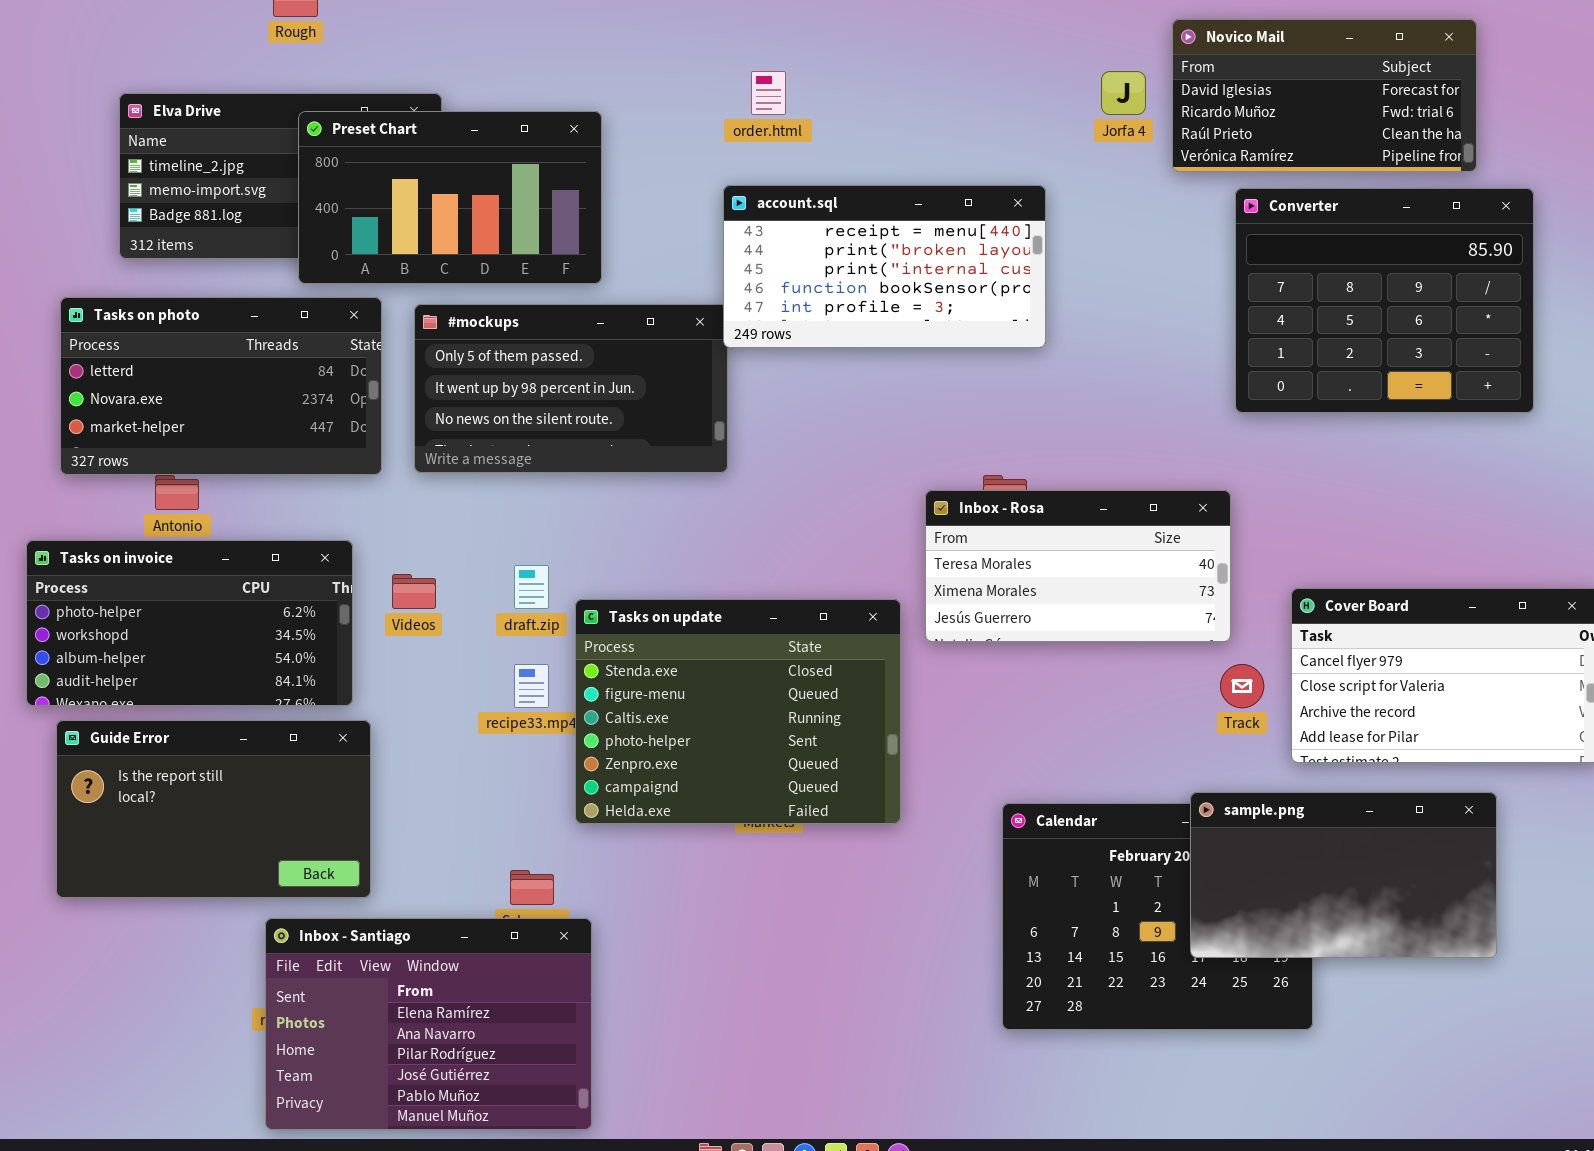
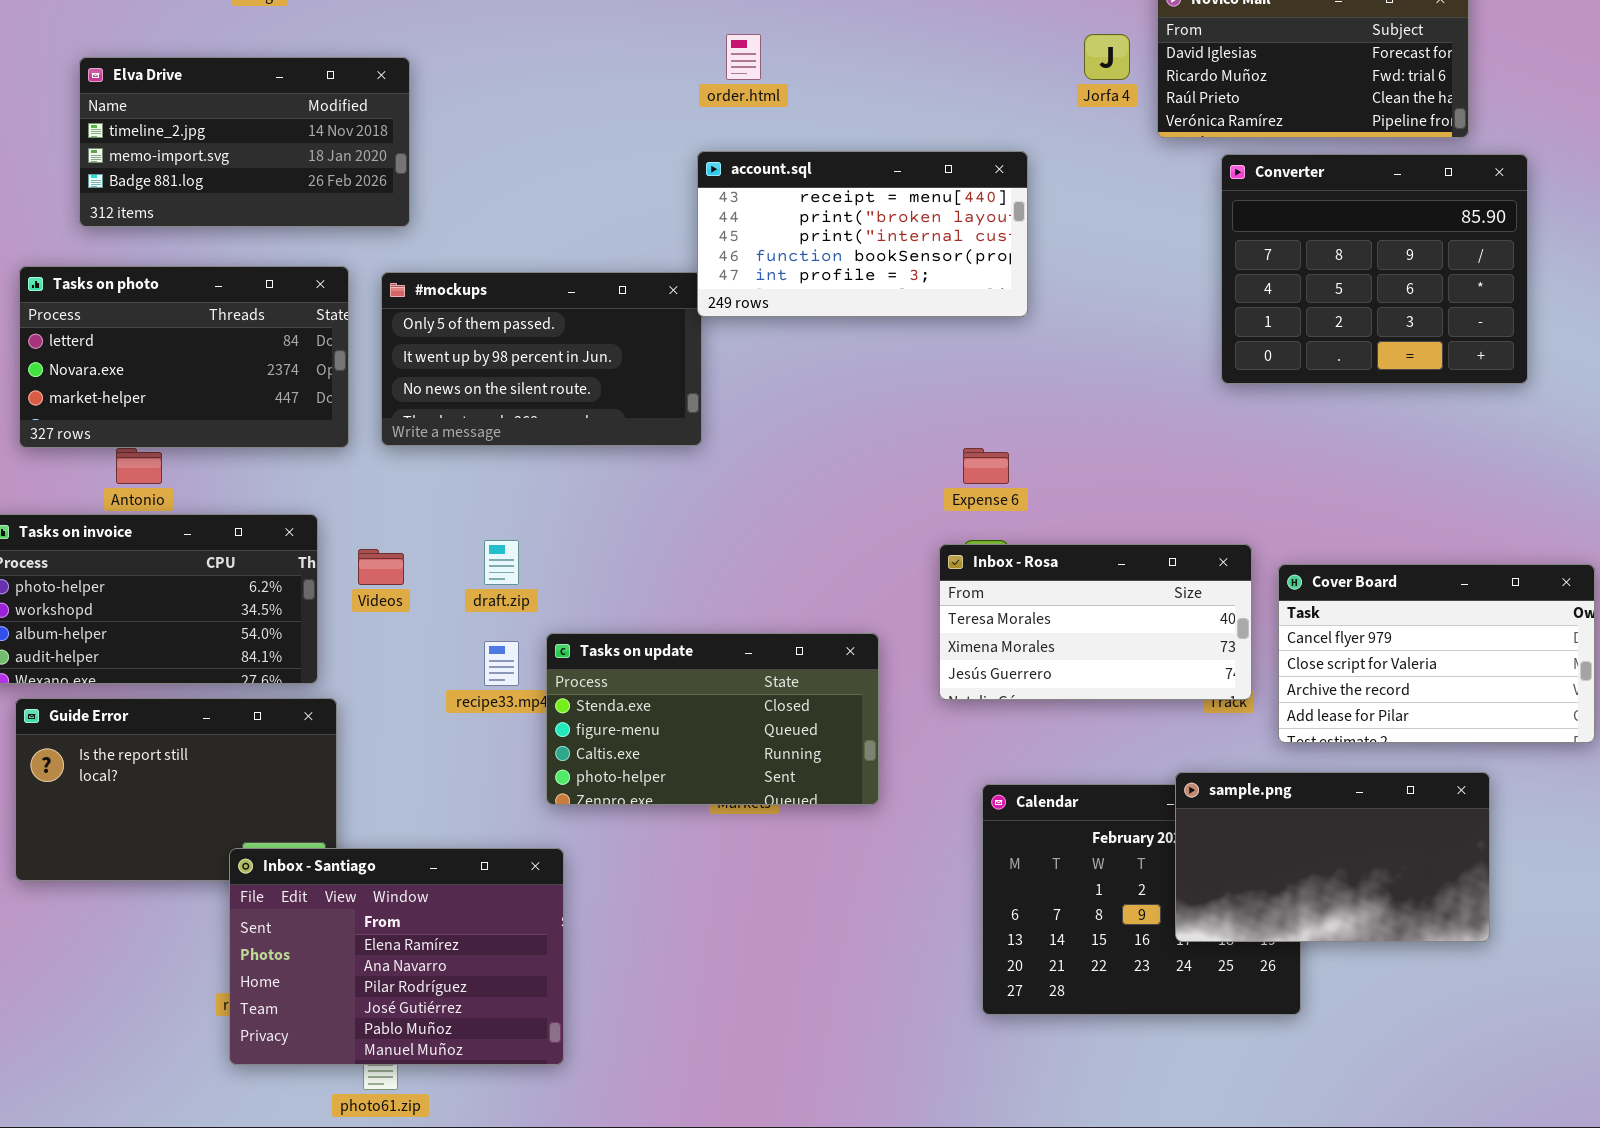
Preset Chart: [298,111,602,284] -> none, closed
Inbox - Rosa: [925,490,1231,642] -> [939,544,1252,700], moved
Tasks on update: [575,599,901,824] -> [546,633,879,805], resized
Inbox - Santiago: [265,918,592,1130] -> [229,848,564,1065], moved

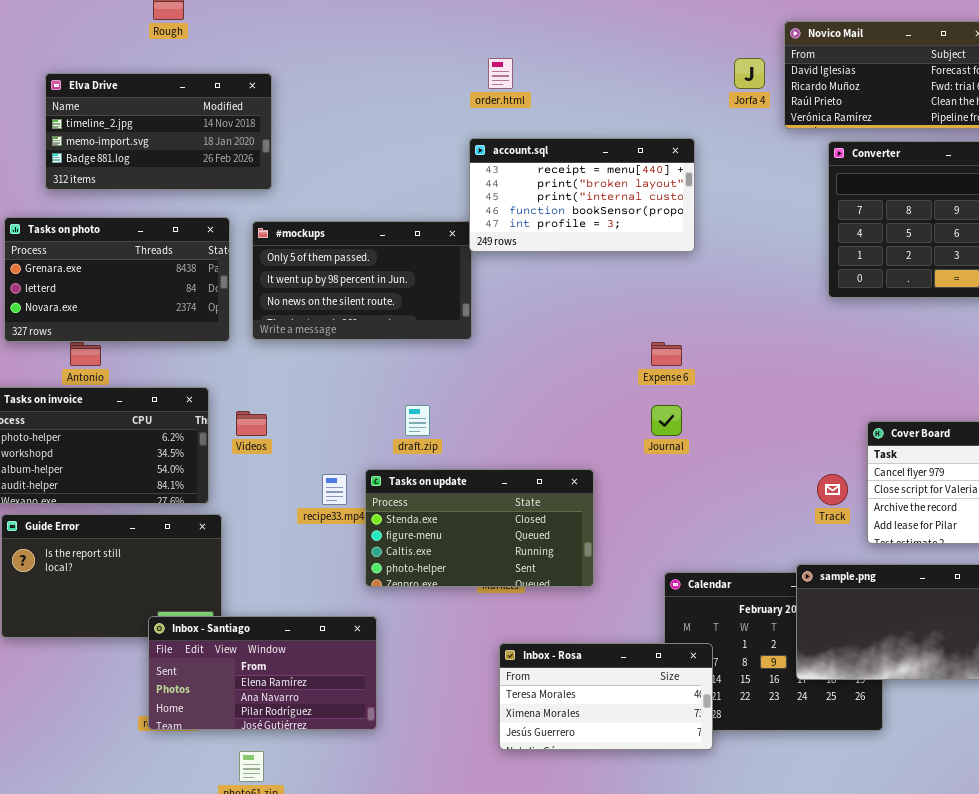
Tasks on photo: [19,266,349,448] -> [4,217,230,342], scrolled up 1 row
draft.zip: [484,540,519,585] -> [405,405,430,436], moved
Inbox - Rosa: [939,544,1252,700] -> [499,643,713,750], moved
Inbox - Santiago: [229,848,564,1065] -> [148,616,377,730], resized

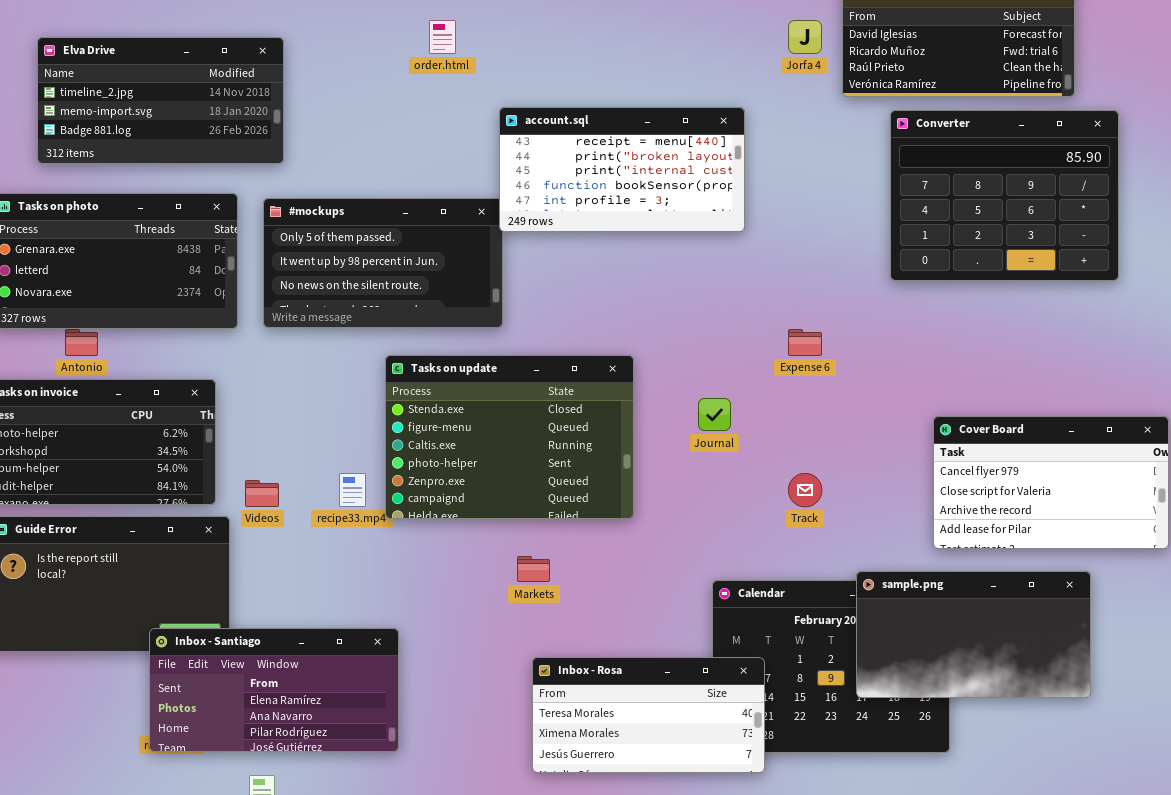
order.html: [488,58,513,89] -> [429,20,456,54], moved
Expense 6: [651,342,682,366] -> [788,329,822,356], moved
Videos: [236,411,267,436] -> [245,480,279,507], moved
Tasks on update: [365,469,594,587] -> [385,355,634,519], moved, resized
Track: [817,474,848,505] -> [788,473,822,507], moved

